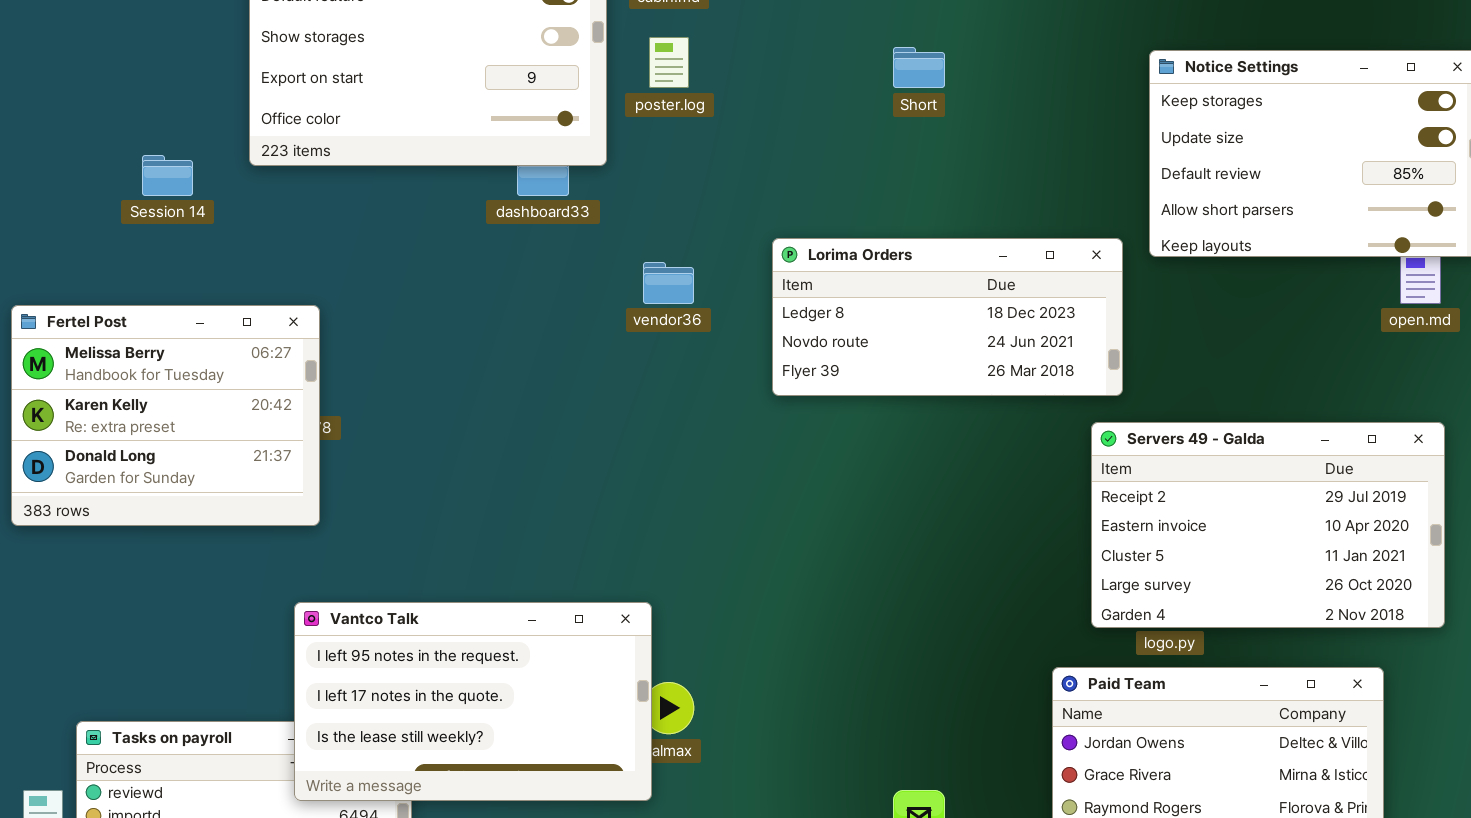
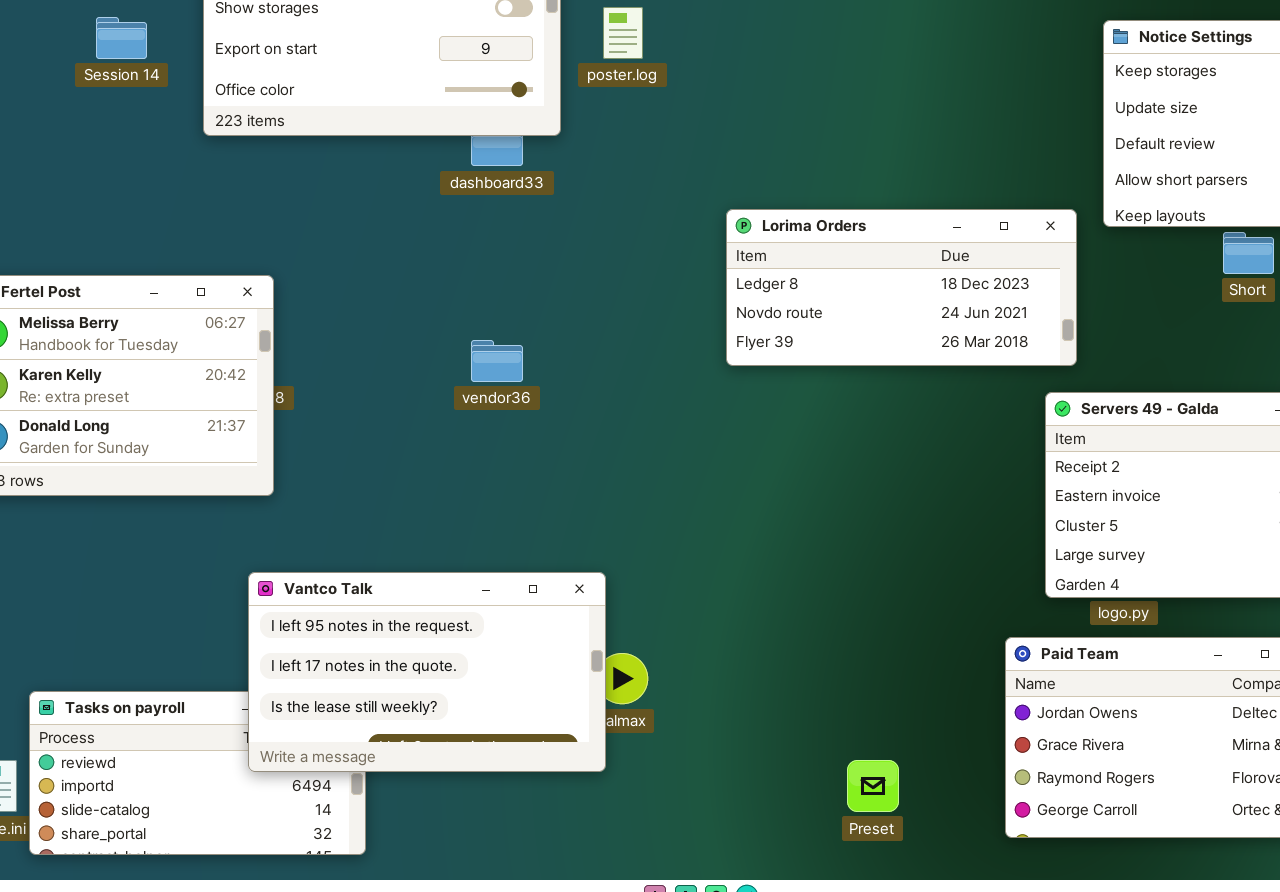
Short: [893,47,945,88] -> [1223,232,1274,274], moved
Session 14: [142,155,193,196] -> [96,17,147,59], moved
vendor36: [643,262,694,304] -> [471,340,523,382], moved

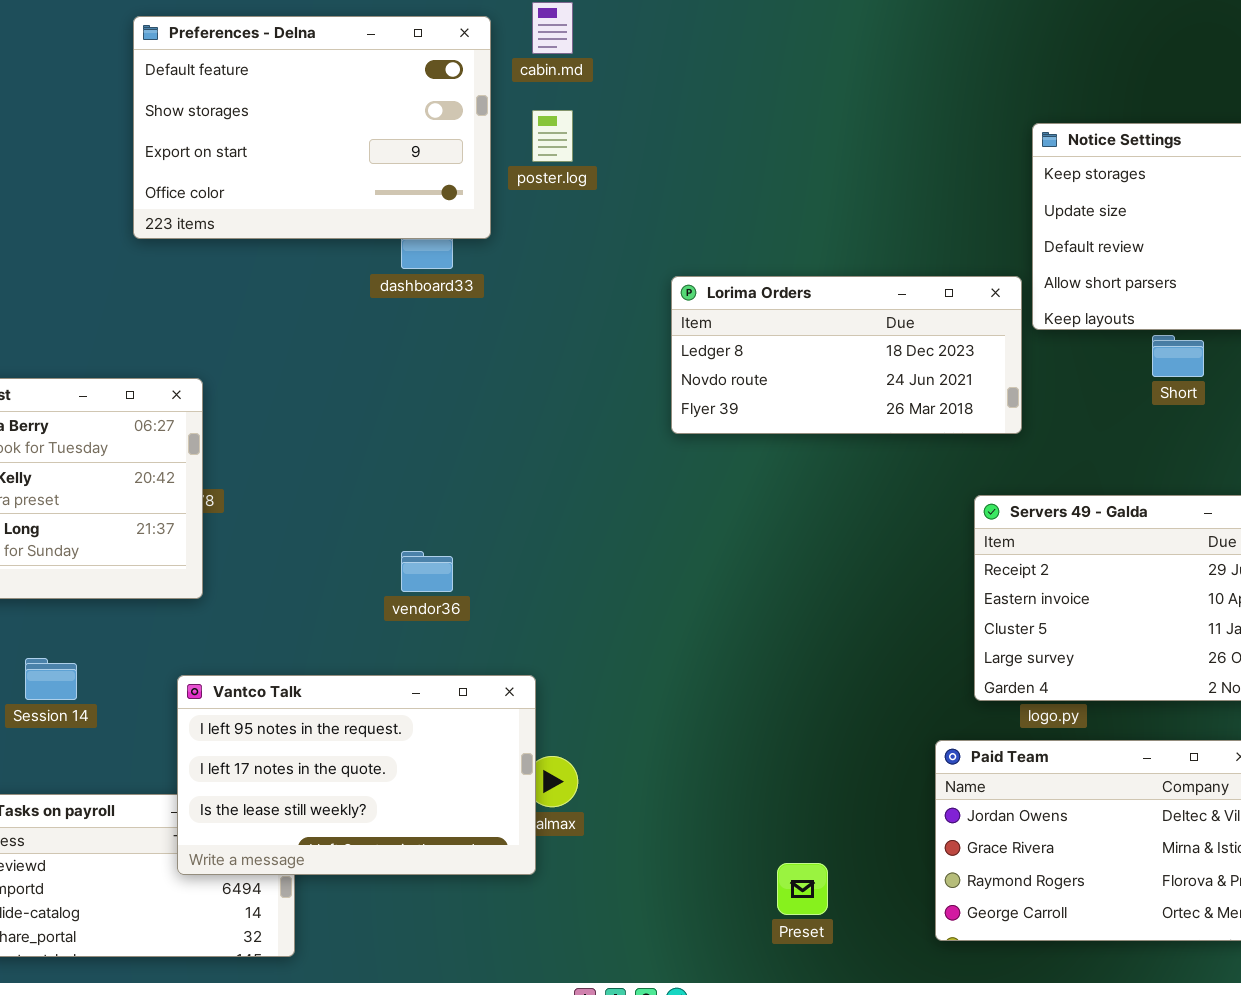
Session 14: [96,17,147,59] -> [25,658,77,700], moved
Lorima Orders: [726,209,1077,366] -> [671,276,1022,434], moved
vendor36: [471,340,523,382] -> [401,551,453,592], moved

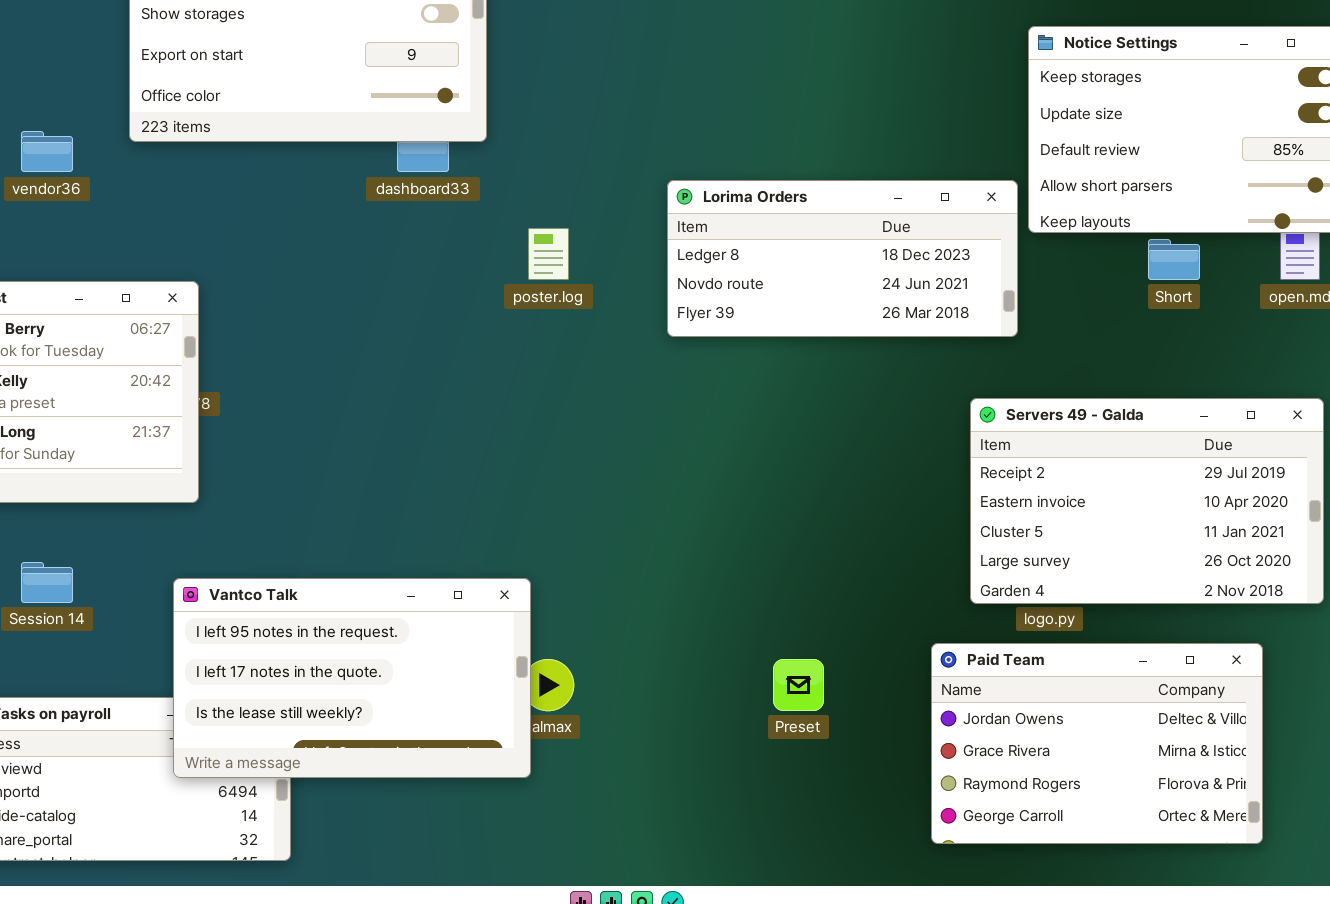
poster.log: [532,110,573,162] -> [528,228,569,280], moved
vendor36: [401,551,453,592] -> [21,131,73,172], moved
Preset: [777,863,828,915] -> [773,659,824,711], moved

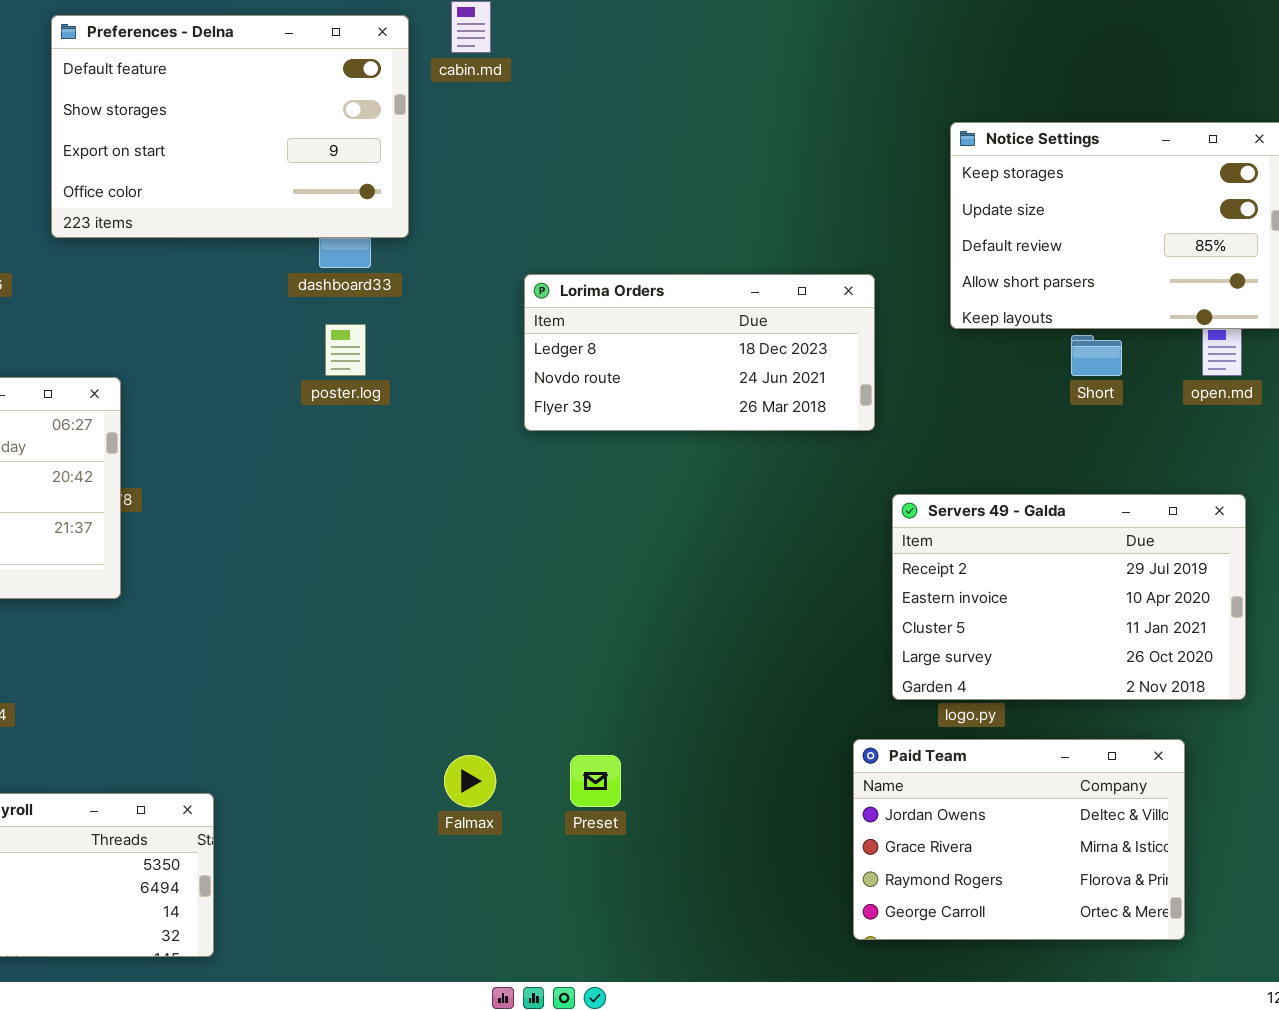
Lorima Orders: [667,180,1018,337] -> [524,274,875,431], moved
poster.log: [528,228,569,280] -> [325,324,366,376], moved
Vantco Talk: [173,578,531,778] -> none, closed
Preset: [773,659,824,711] -> [570,755,621,807], moved

